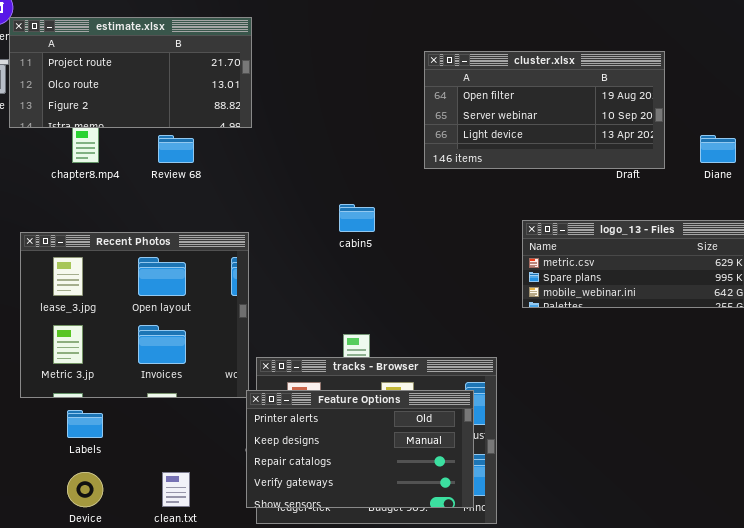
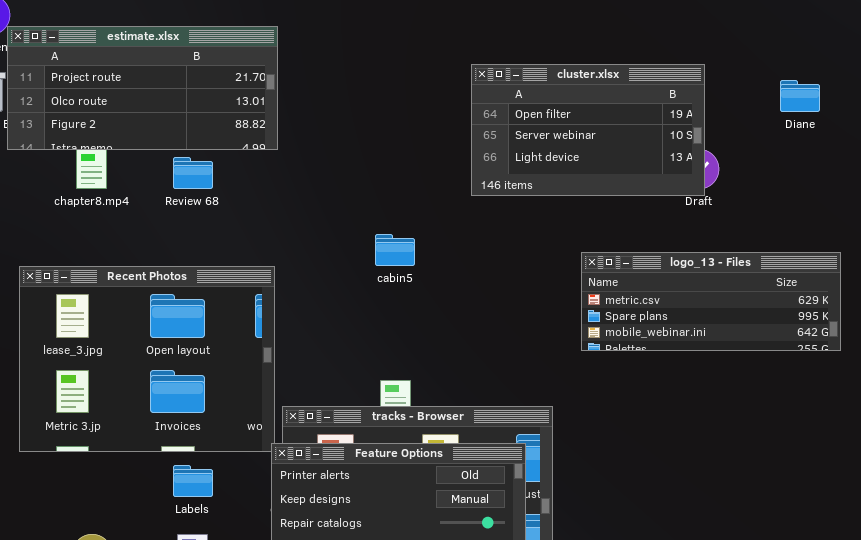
cluster.xlsx: [424,51,665,169] -> [471,64,705,196], resized
Diane: [700,135,736,163] -> [780,80,820,112], moved
Labels: [67,410,103,438] -> [173,465,213,497], moved

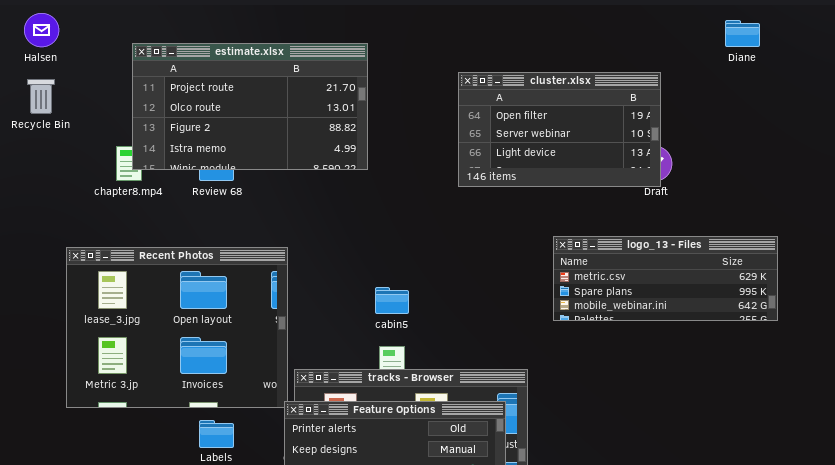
estimate.xlsx: [7,26,278,150] -> [132,43,368,170], moved, resized
Diane: [780,80,820,112] -> [725,20,760,47], moved
cabin5: [375,234,415,266] -> [375,287,409,314], moved

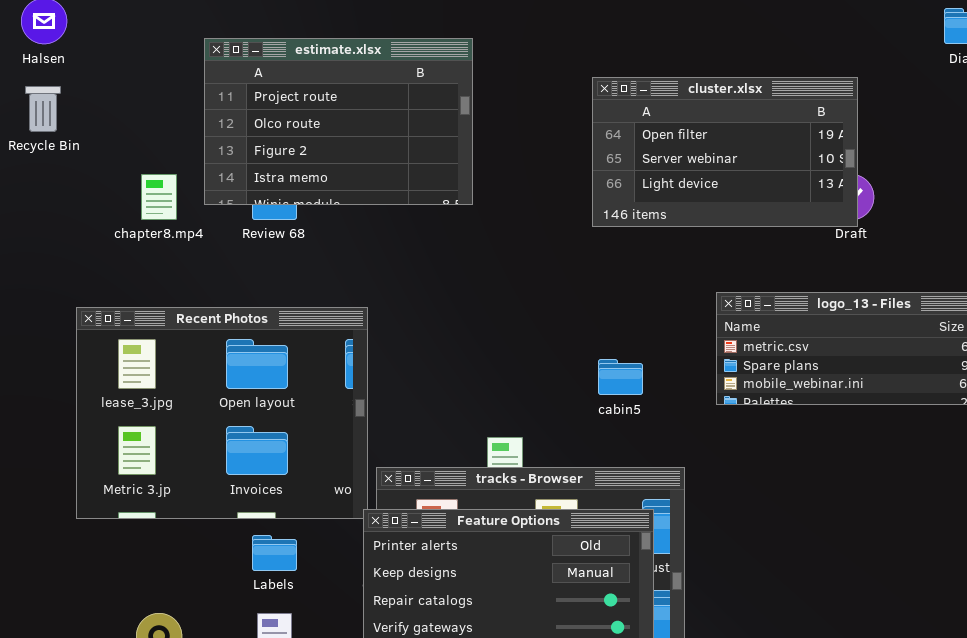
estimate.xlsx: [132,43,368,170] -> [204,38,473,205], resized
cabin5: [375,287,409,314] -> [598,359,643,395], moved

